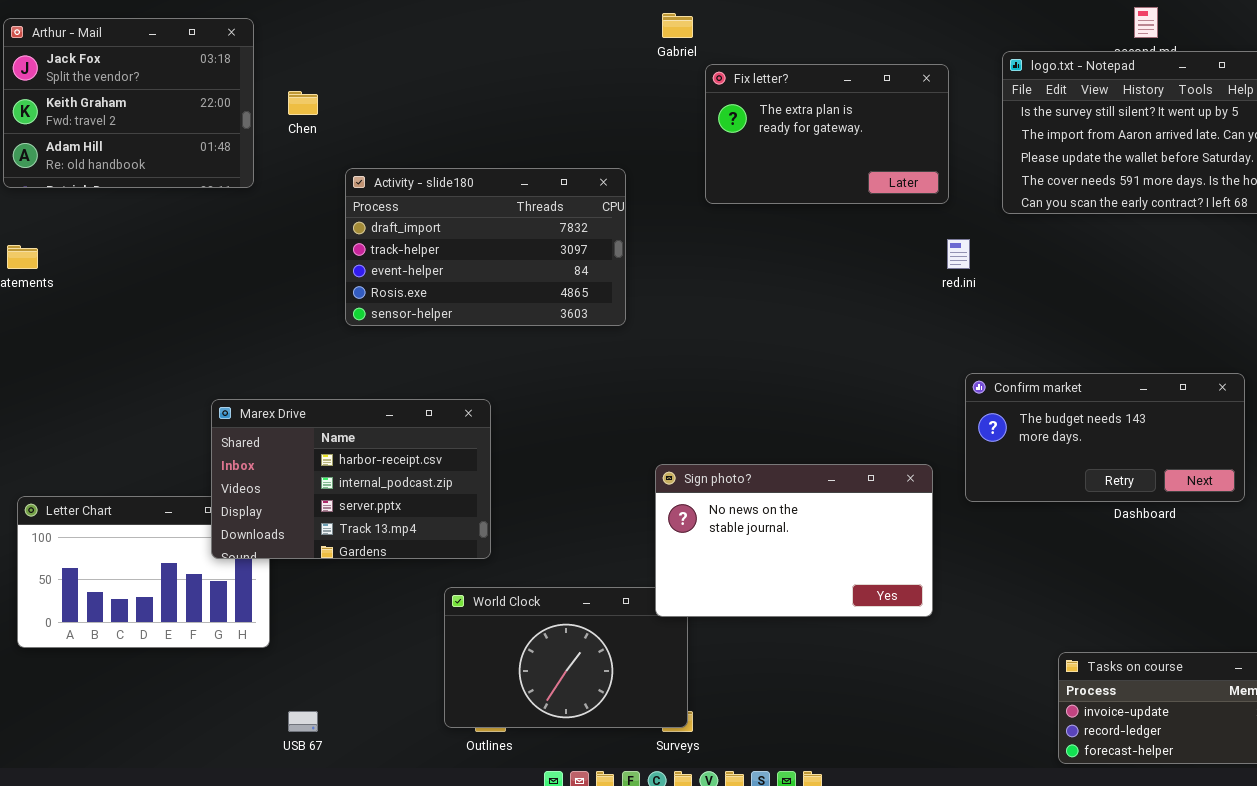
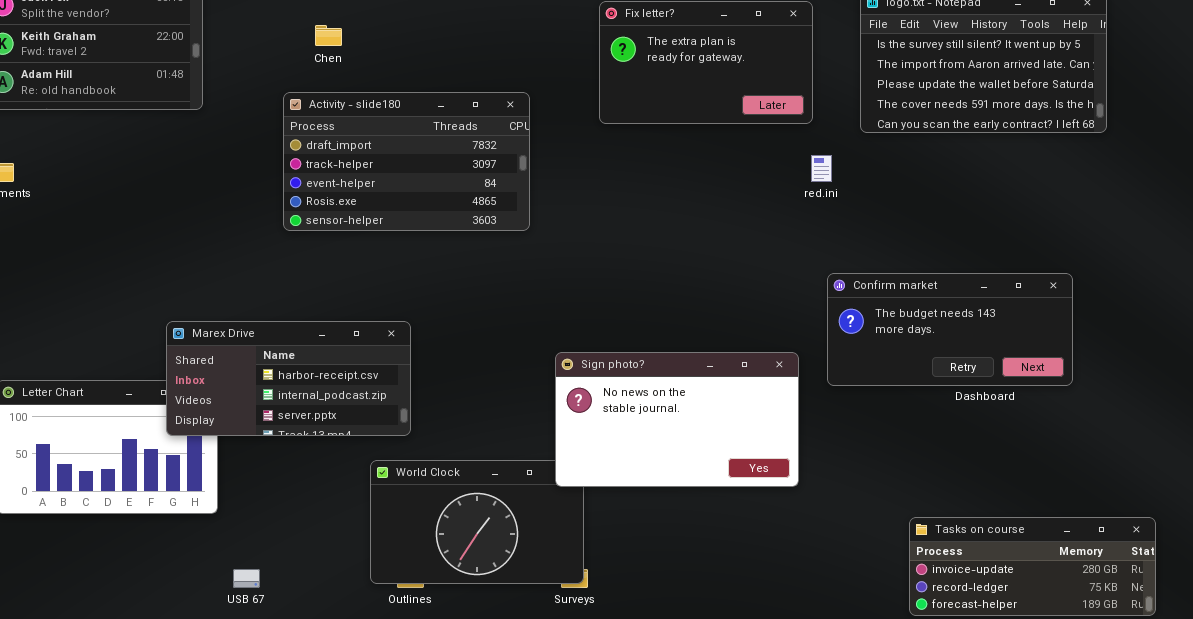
Chen: [288,91,318,115] -> [315,25,342,46], moved
Marex Drive: [211,399,491,559] -> [166,321,411,436], resized

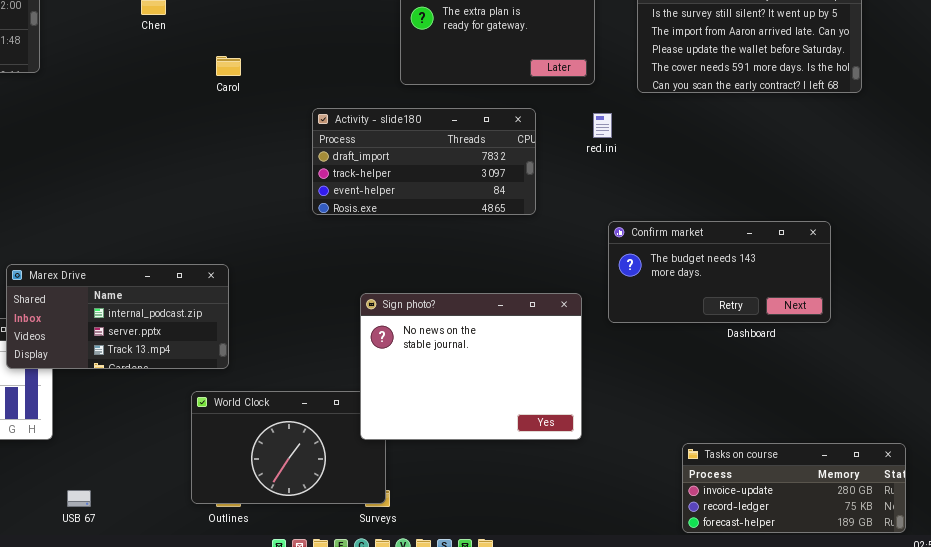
Activity - slide180: [283,92,530,231] -> [312,108,536,215], moved, resized
Marex Drive: [166,321,411,436] -> [6,264,229,369], scrolled down 1 row
Sign photo?: [555,352,799,487] -> [360,293,582,440], resized

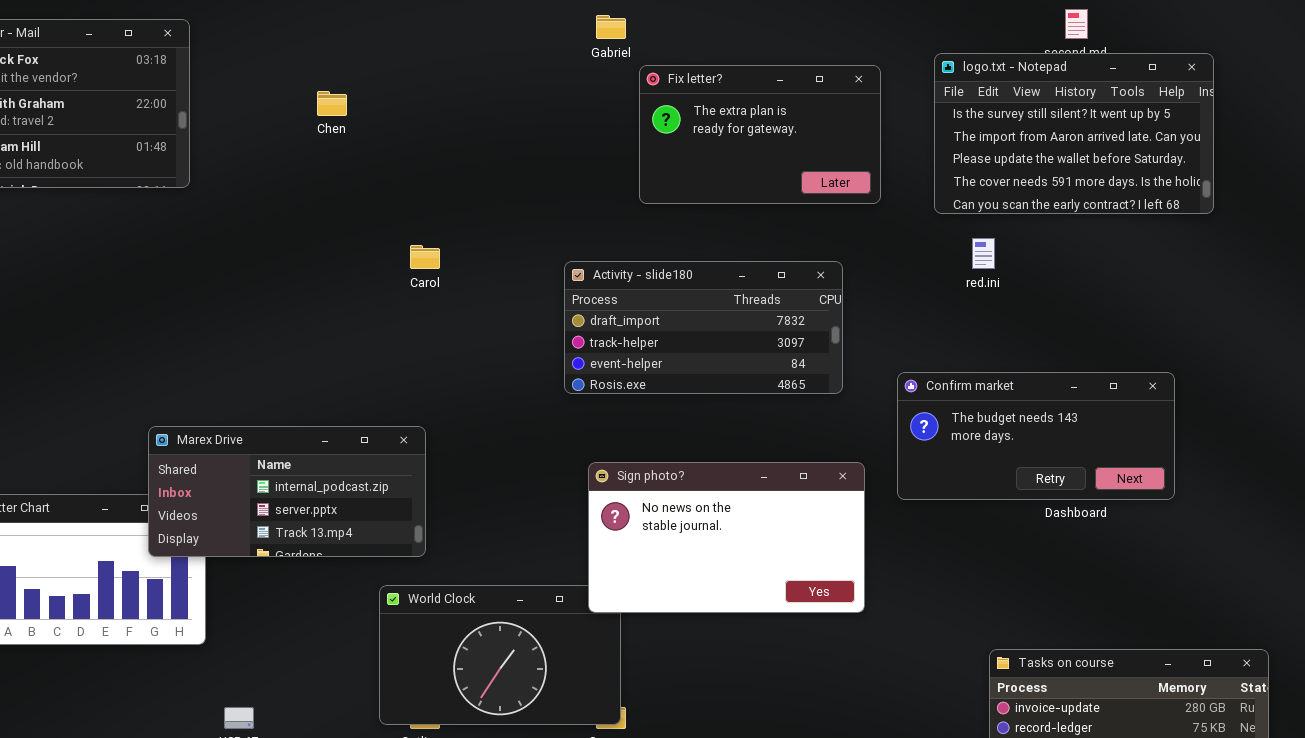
Carol: [216,56,241,76] -> [410,245,440,269], moved
Activity - slide180: [312,108,536,215] -> [564,261,843,394], moved
red.ini: [593,113,612,138] -> [972,238,995,269], moved
Sign photo?: [360,293,582,440] -> [588,462,865,613], resized

